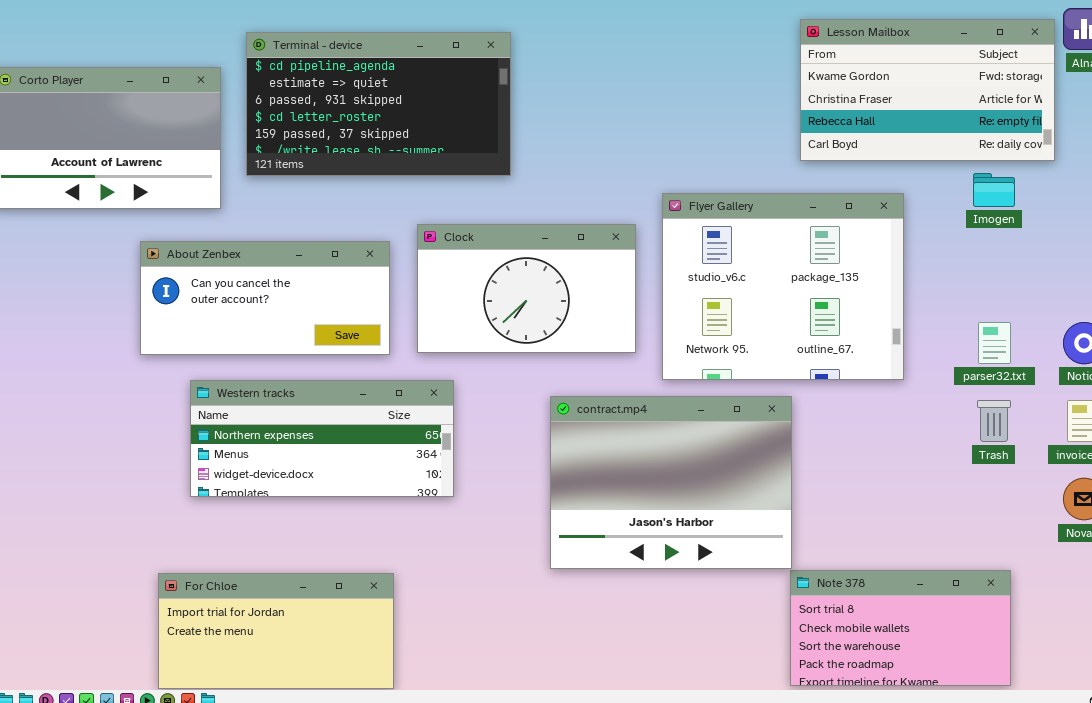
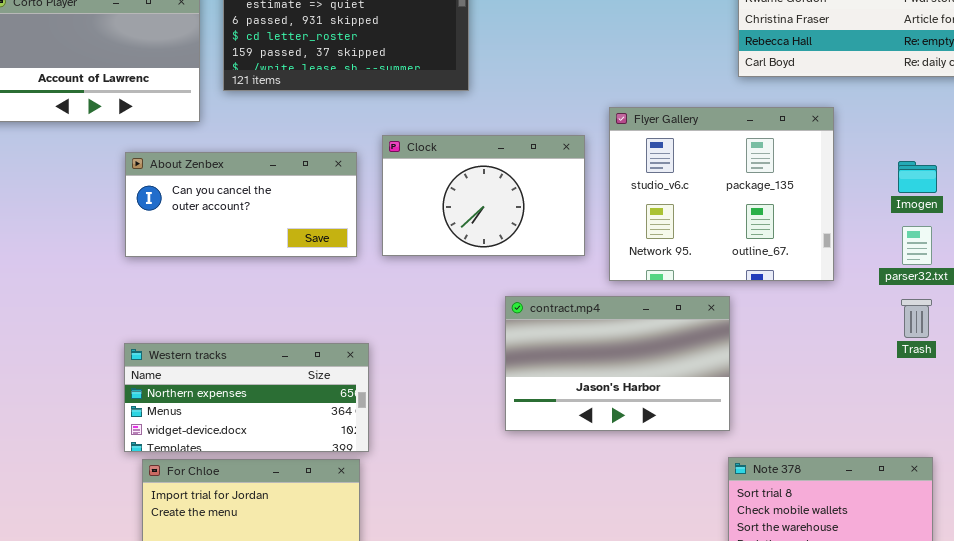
Imogen: [973,173,1015,207] -> [898,161,937,193], moved
Western tracks: [190,380,454,497] -> [124,343,369,452], moved
contract.mp4: [550,396,792,569] -> [505,296,730,431], resized

